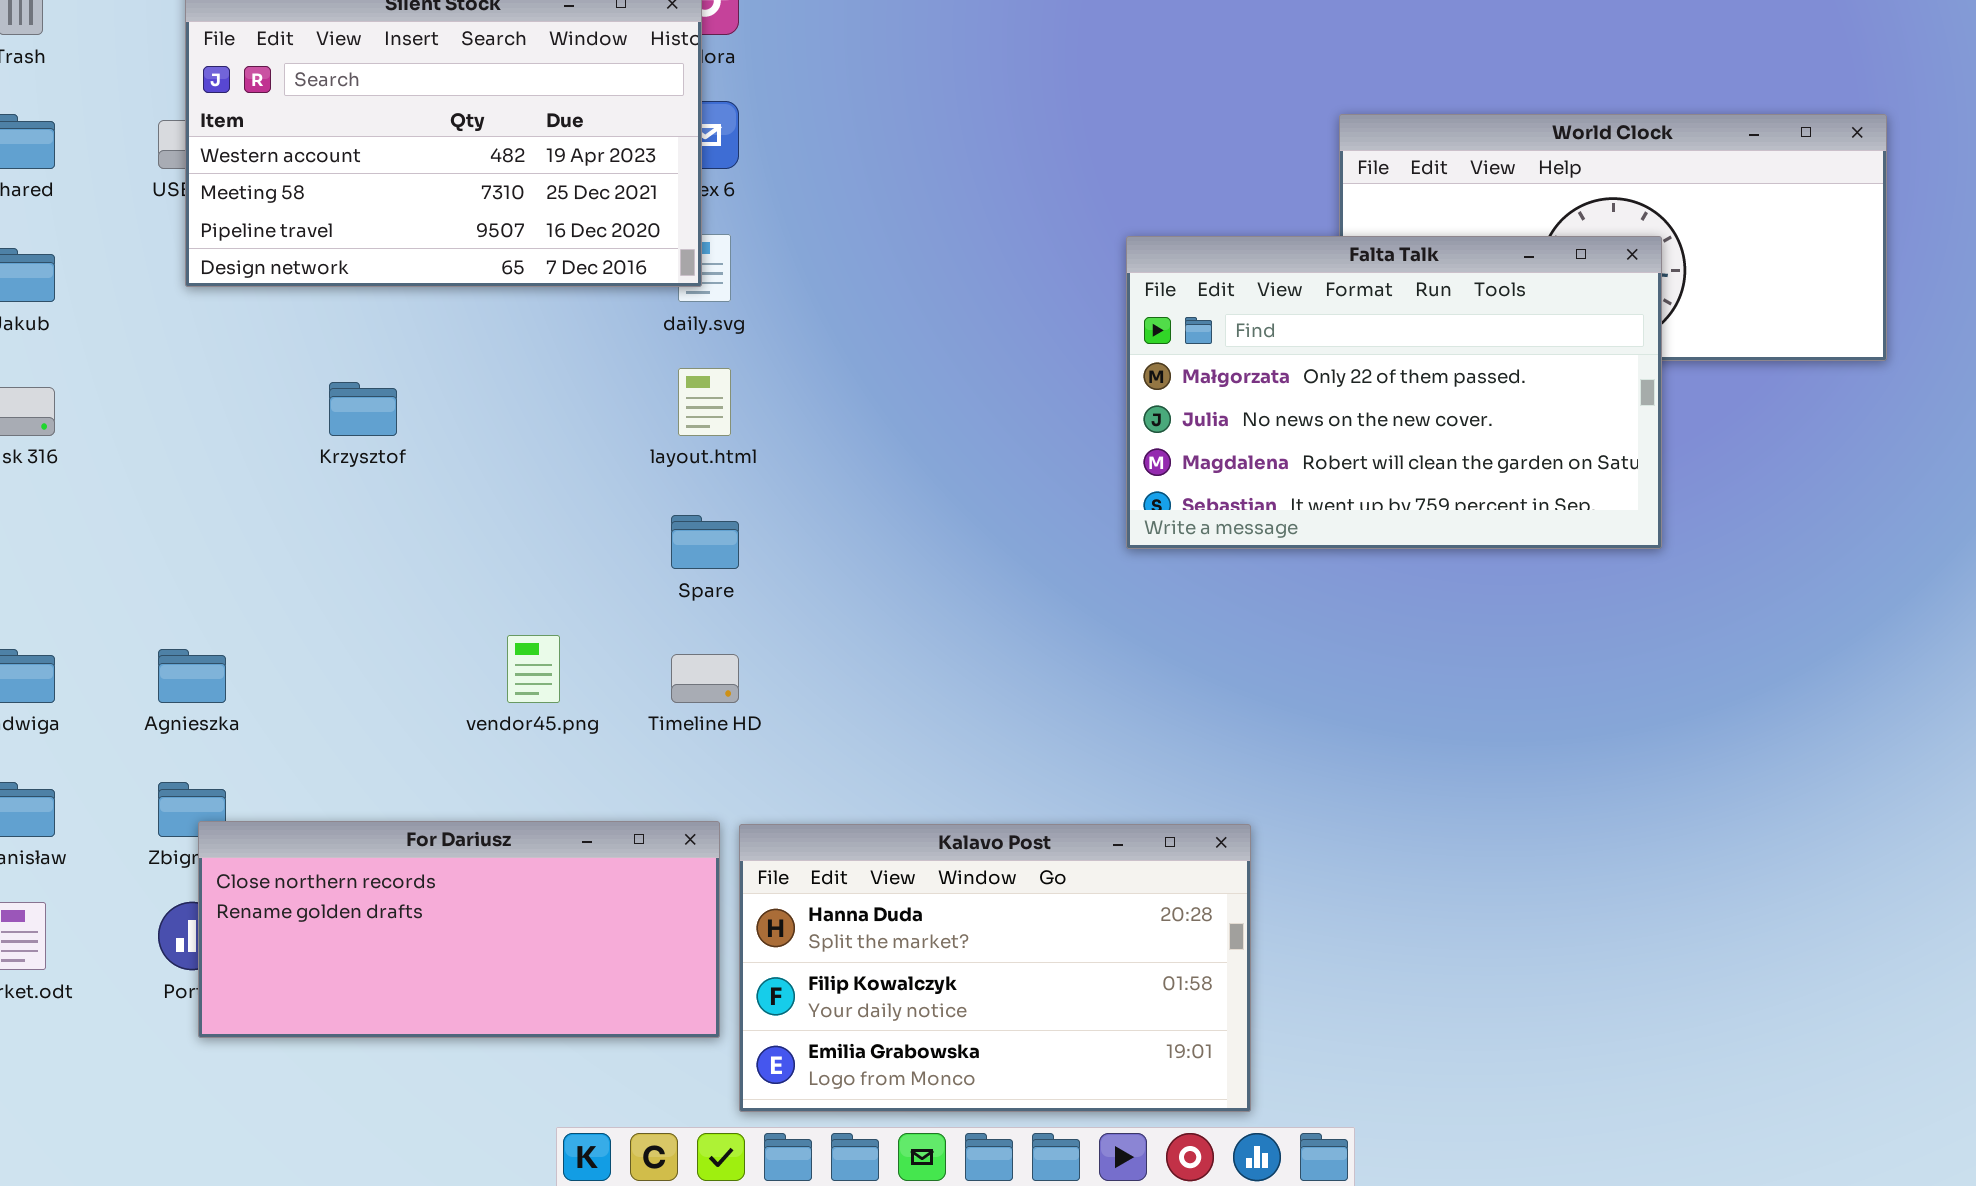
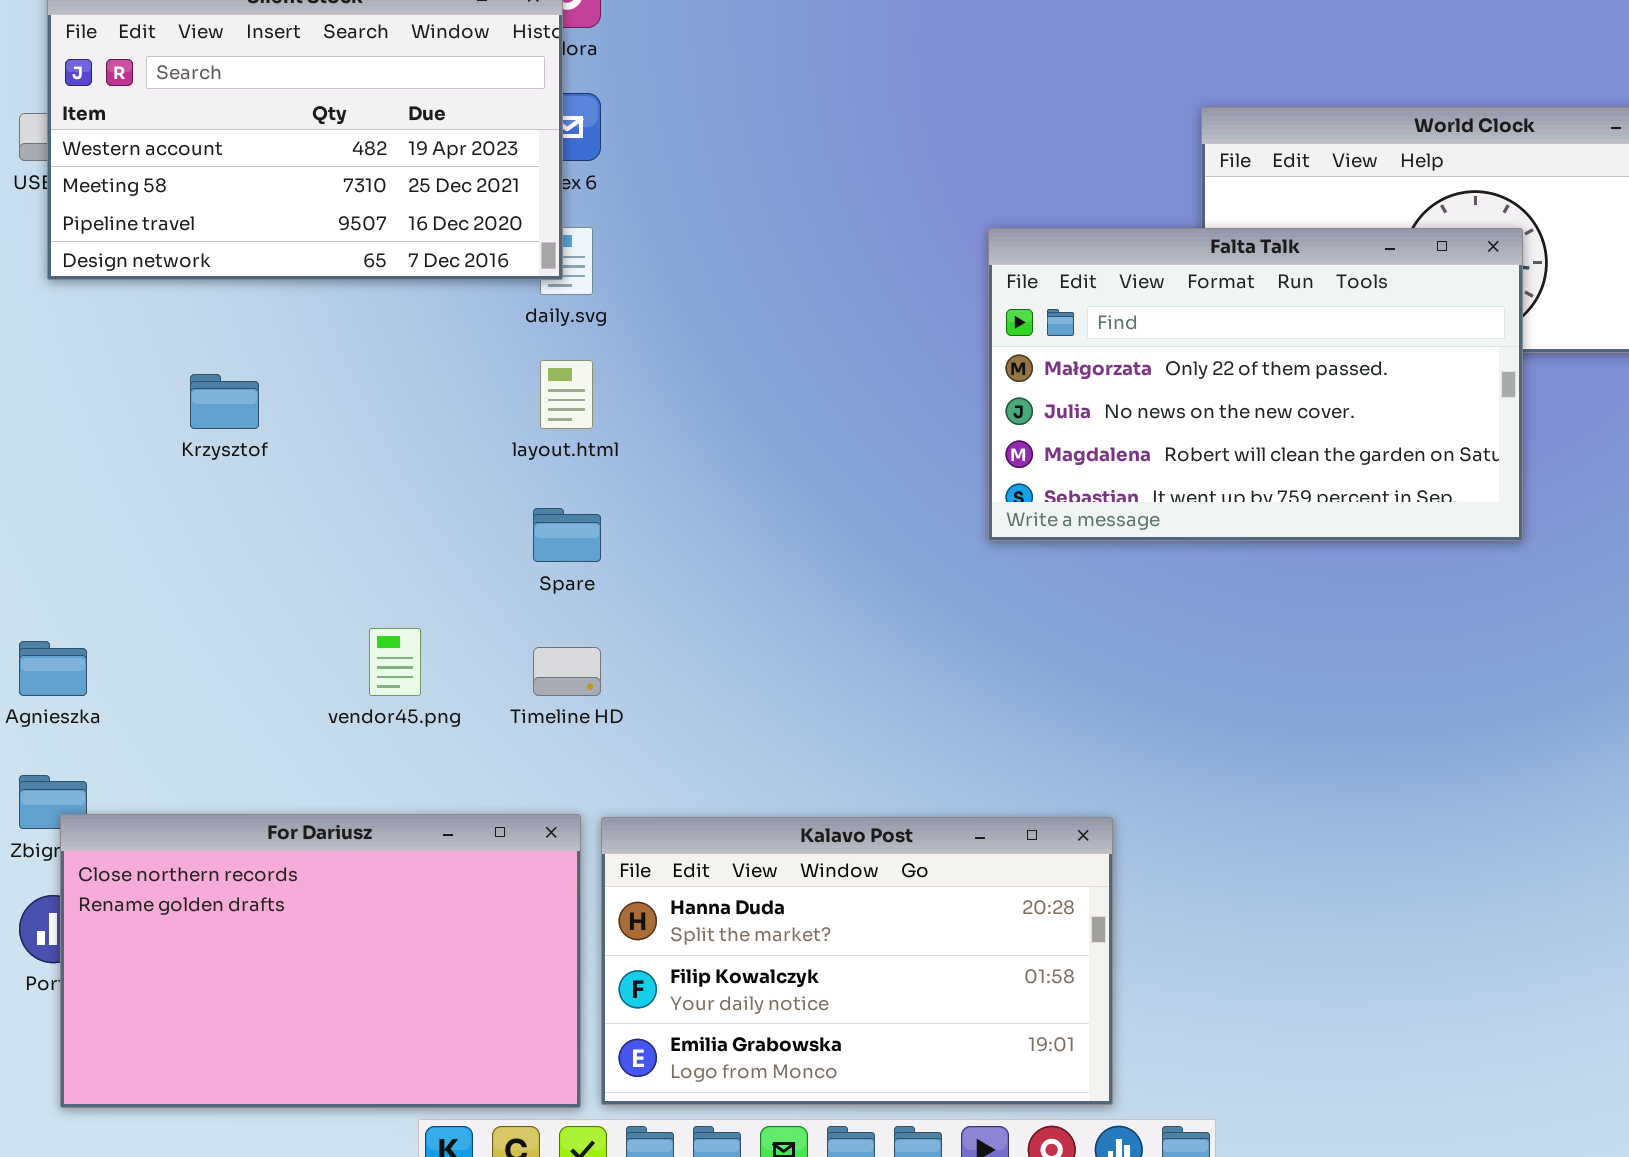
For Dariusz: [198,821,720,1038] -> [60,814,581,1108], resized

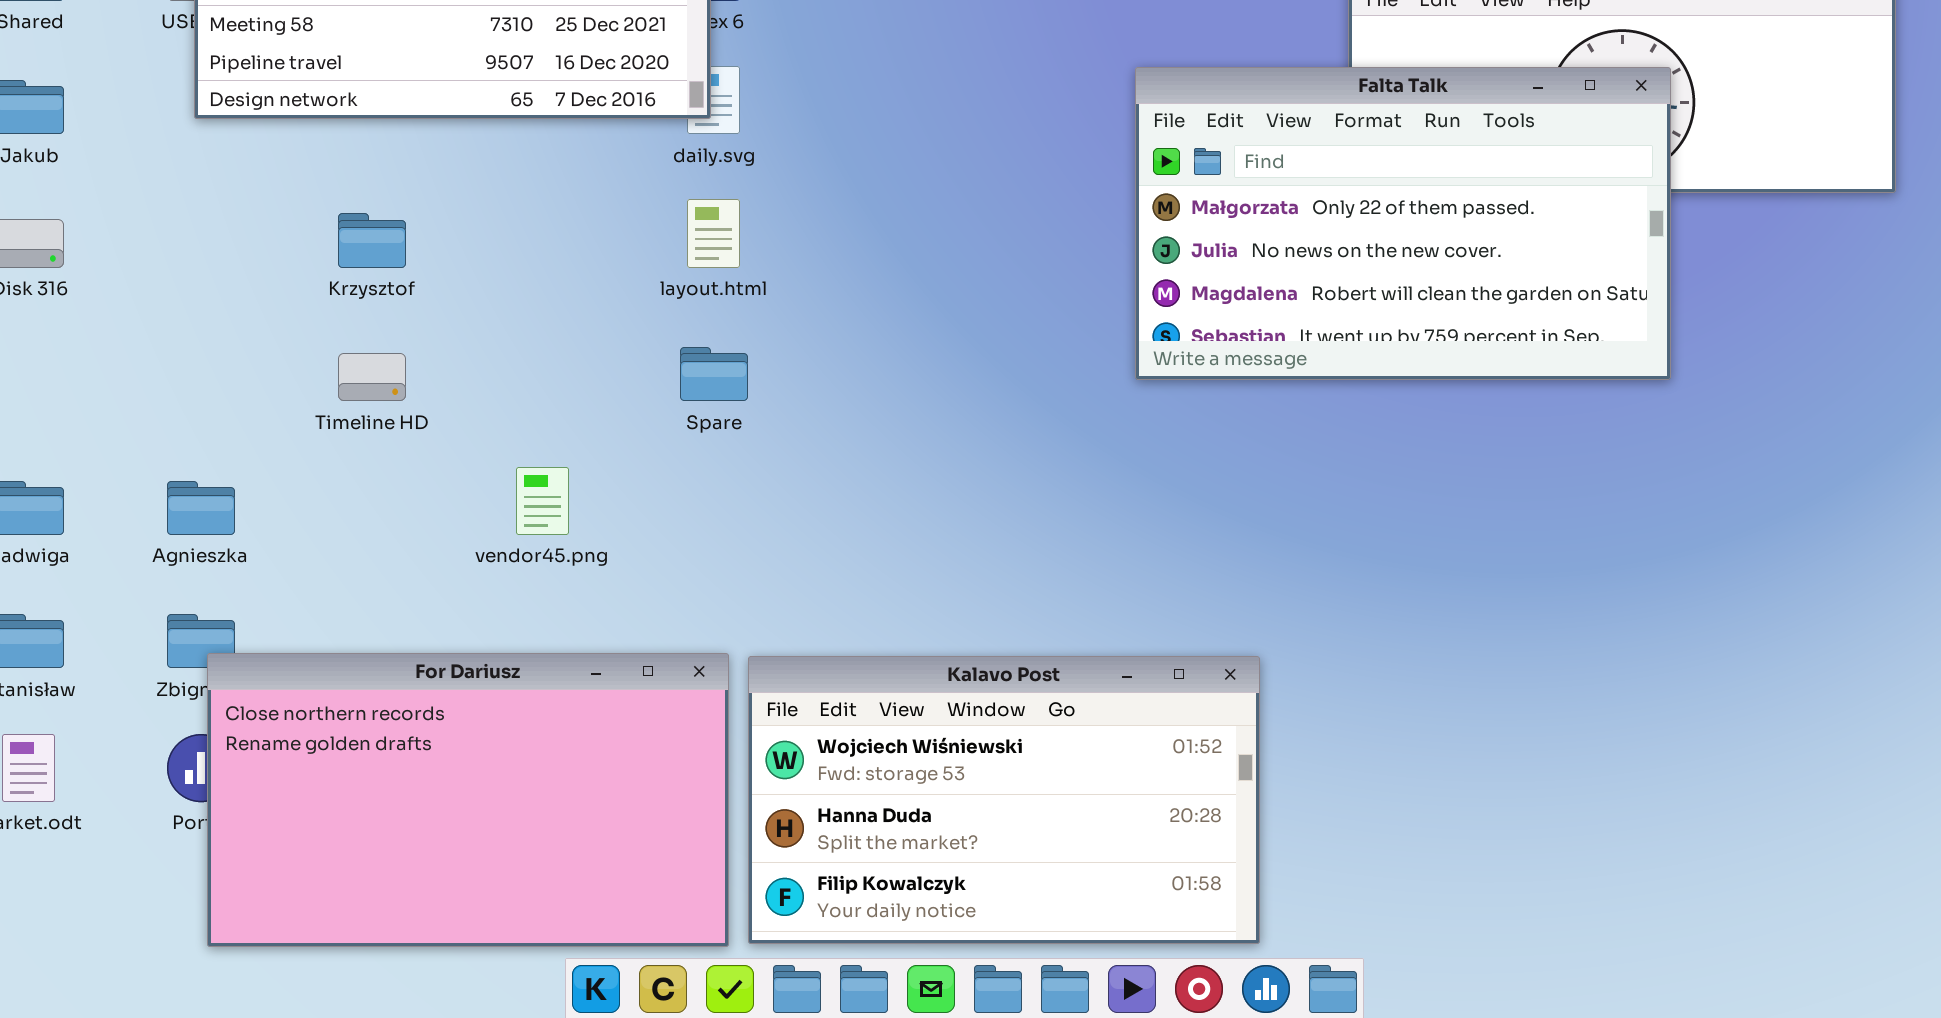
Timeline HD: [533,647,601,696] -> [338,353,406,401], moved
Kalavo Post: [601,817,1113,1105] -> [748,656,1260,944], scrolled up 1 row

